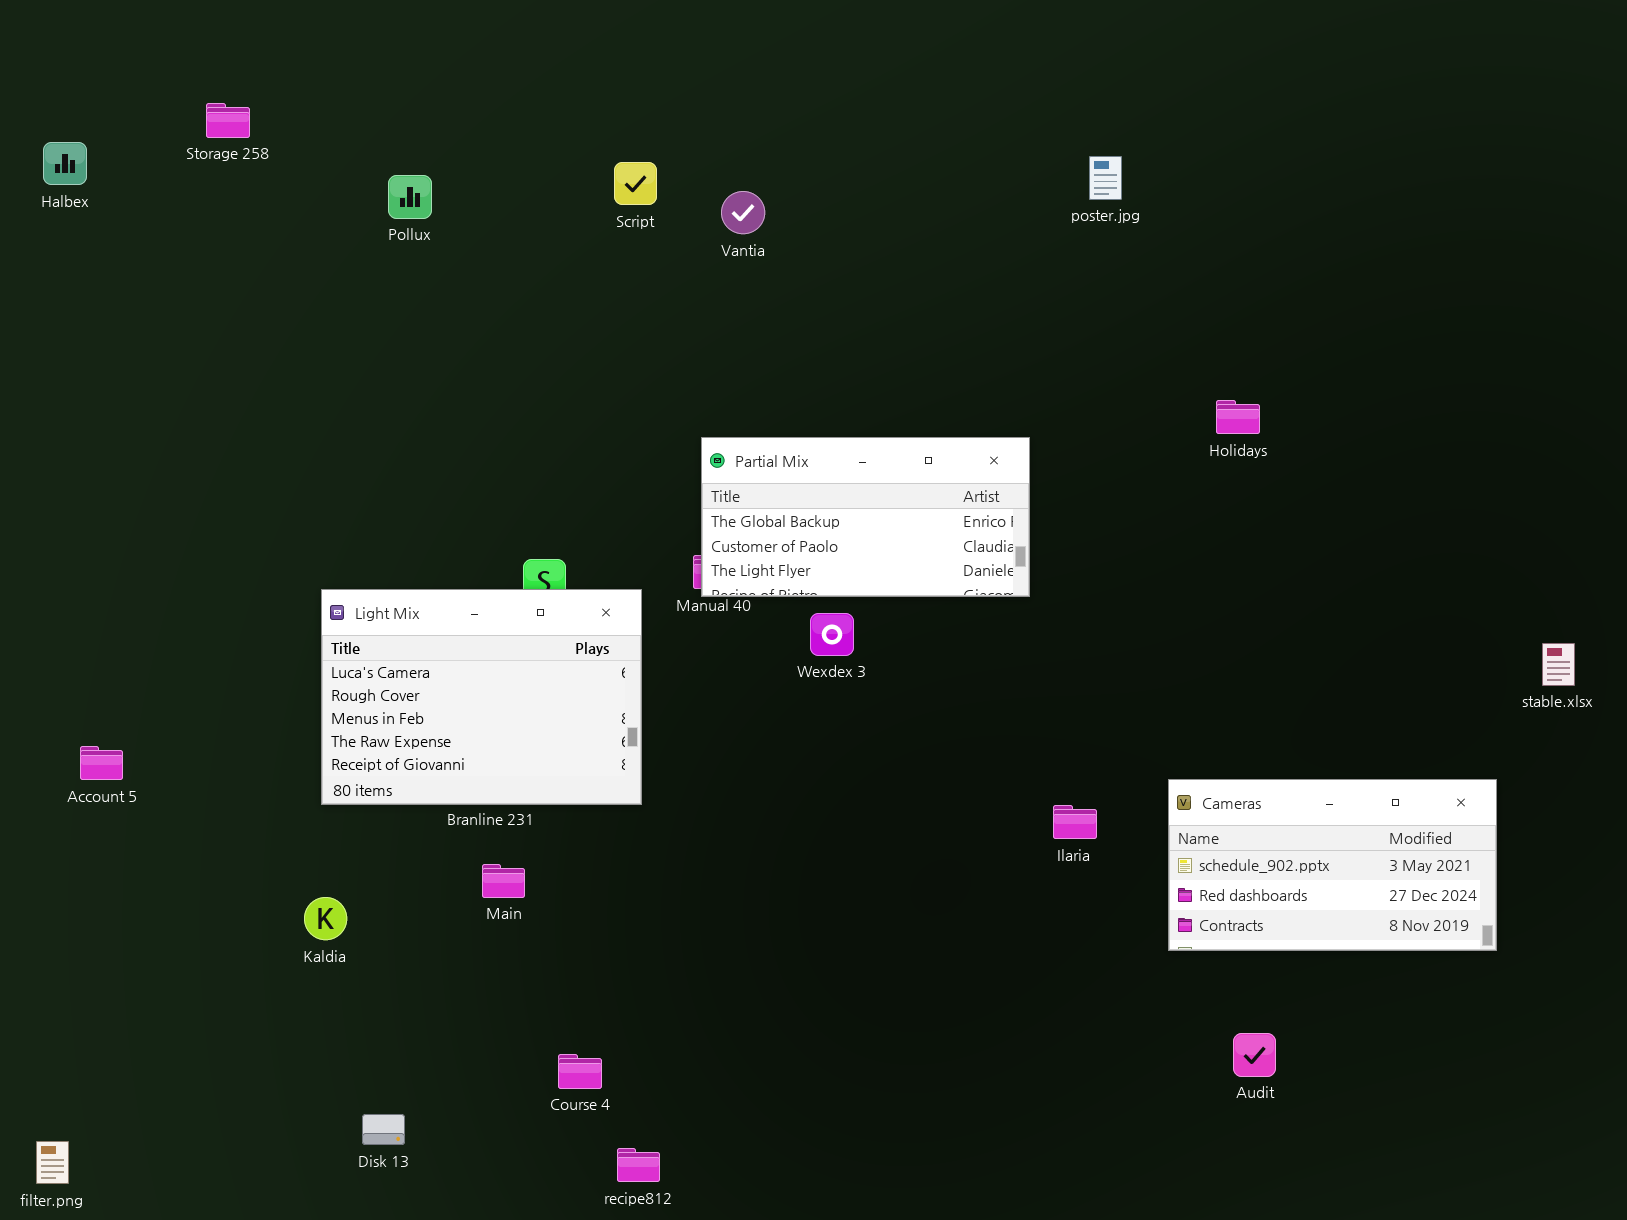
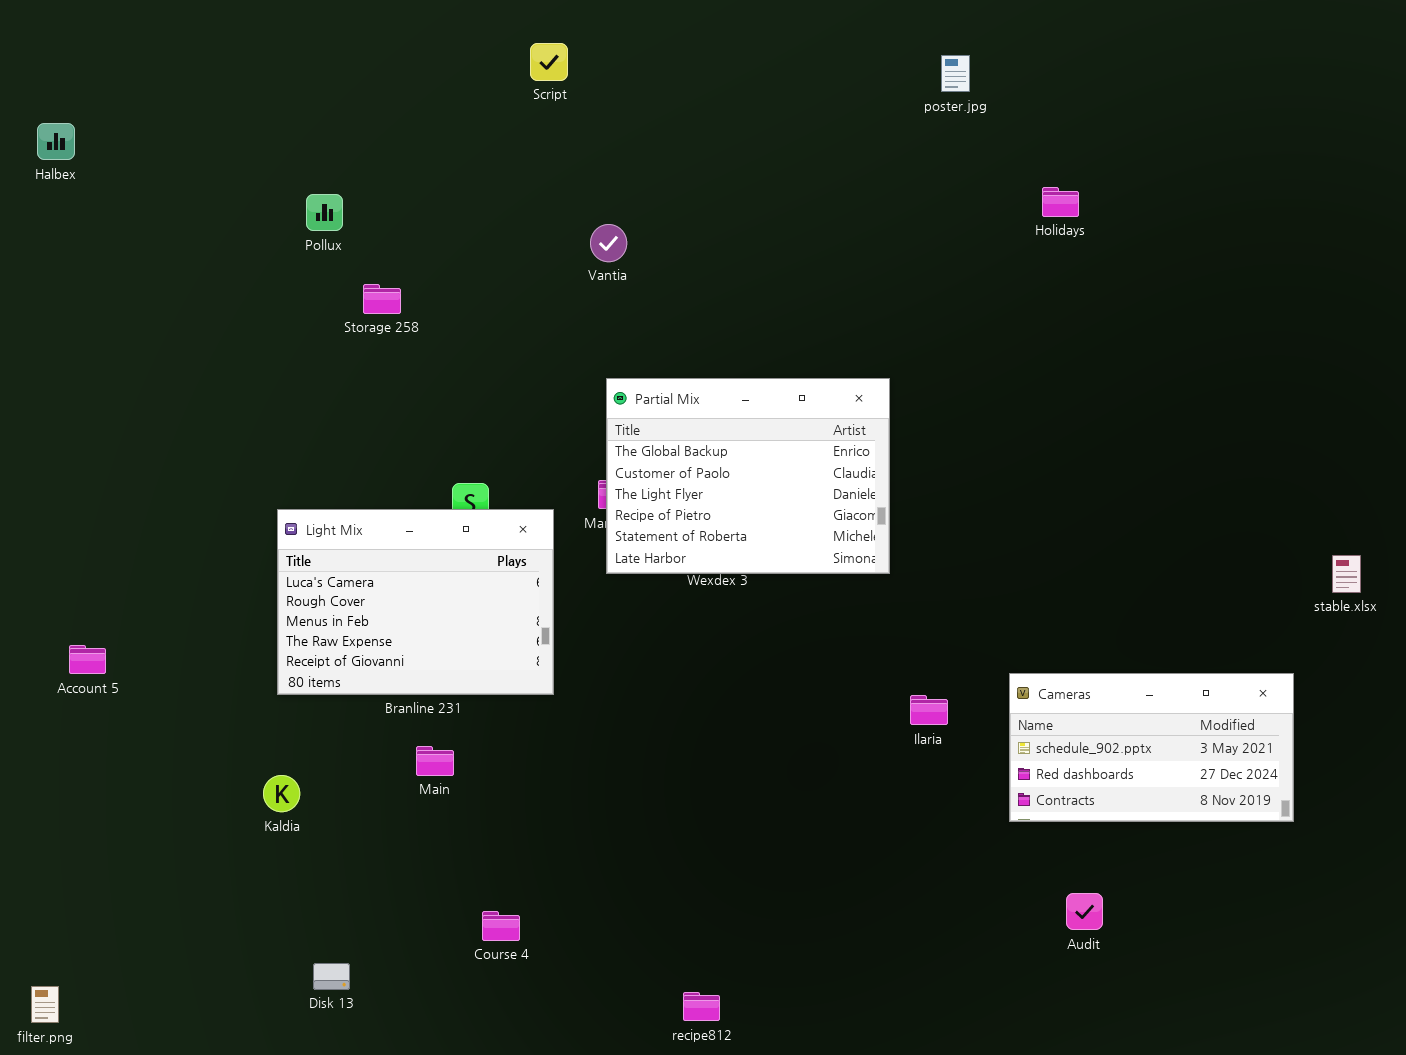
Storage 258: [206,103,250,138] -> [363,284,401,314], moved
poster.jpg: [1089,156,1122,200] -> [941,55,970,92], moved
Script: [614,162,657,205] -> [530,43,568,81], moved
Pollux: [388,175,432,219] -> [306,194,343,231], moved
Vantia: [721,191,765,234] -> [590,224,627,262], moved
Holidays: [1216,400,1260,434] -> [1042,187,1079,217], moved
Partial Mix: [701,437,1030,597] -> [606,378,890,574], resized
recipe812: [617,1148,660,1182] -> [683,992,720,1021], moved

